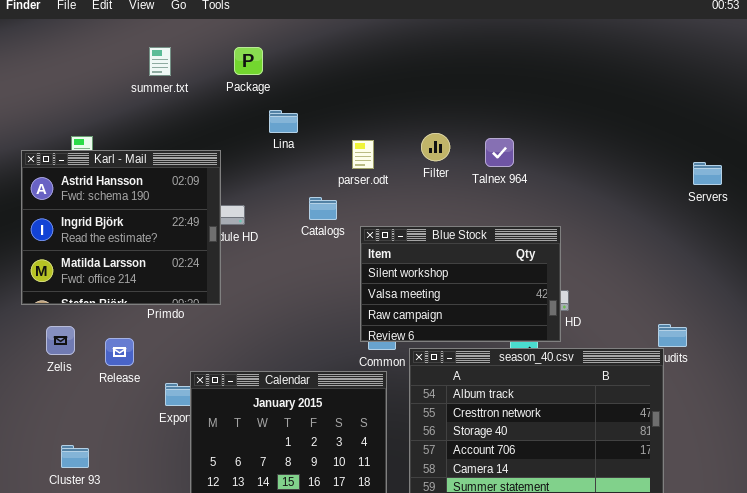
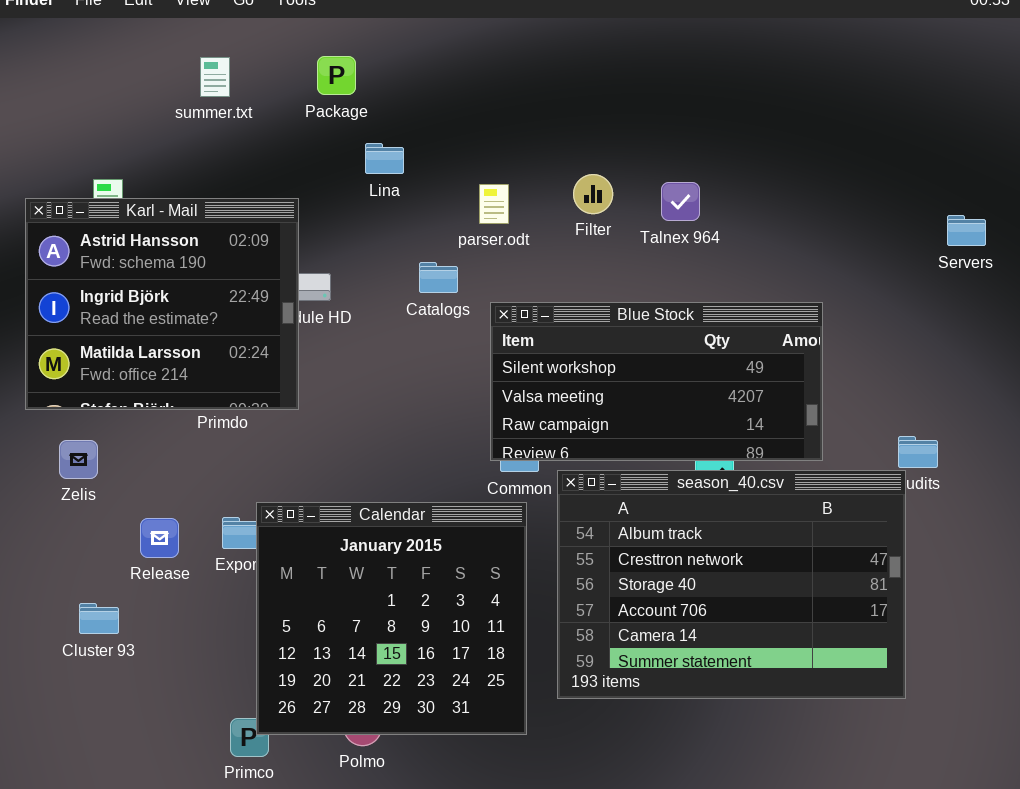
Blue Stock: [360,226,561,342] -> [490,302,823,461], resized
Release: [105,338,134,366] -> [140,518,179,558], moved

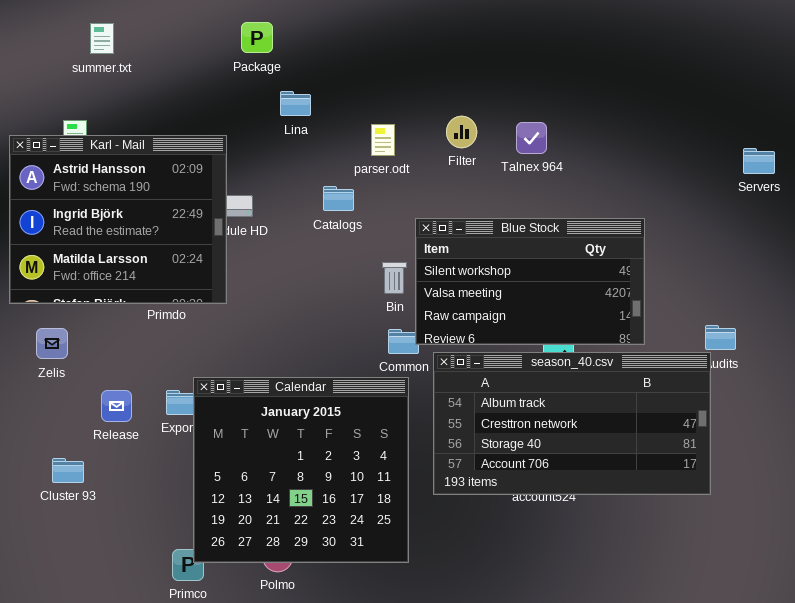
summer.txt: [200,57,230,97] -> [90,23,114,54], moved
Blue Stock: [490,302,823,461] -> [415,218,645,345], resized
season_40.csv: [557,470,906,699] -> [433,352,711,495], resized

